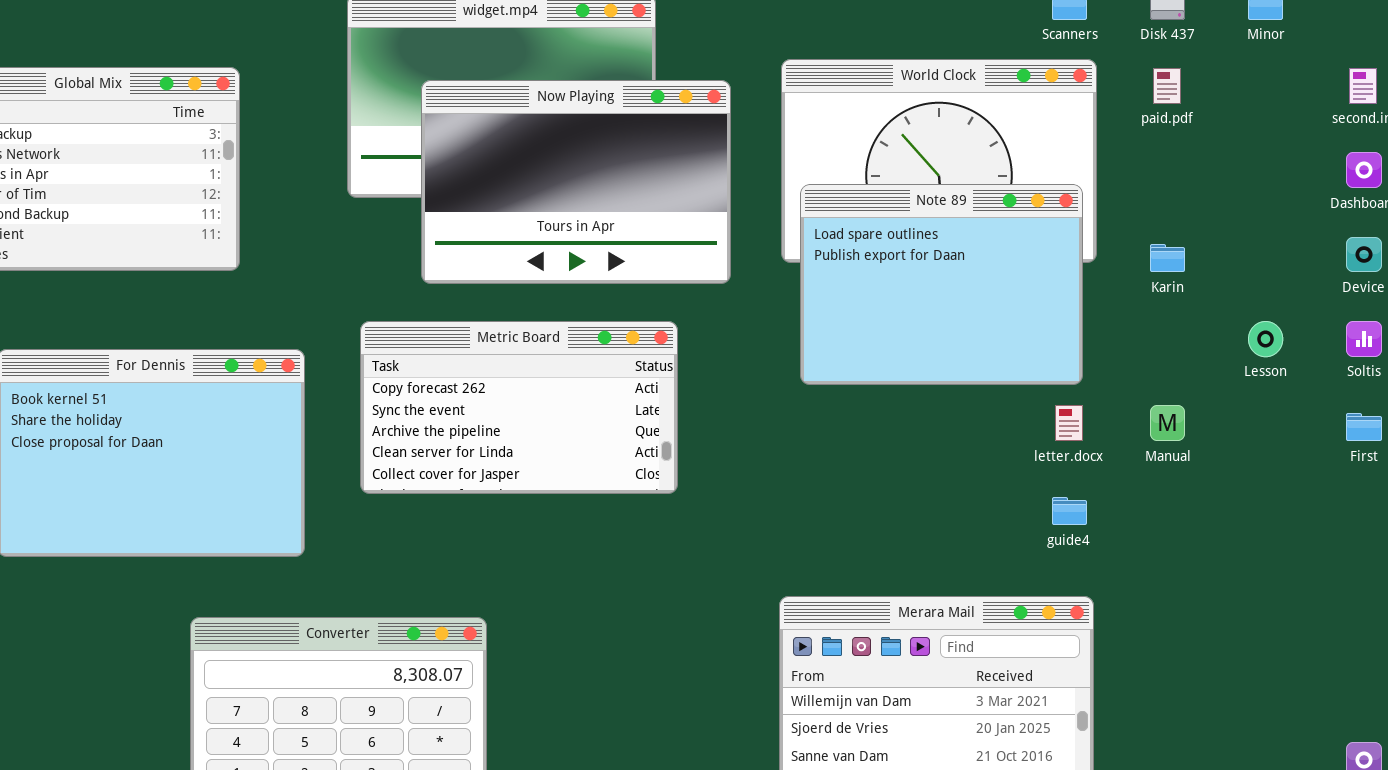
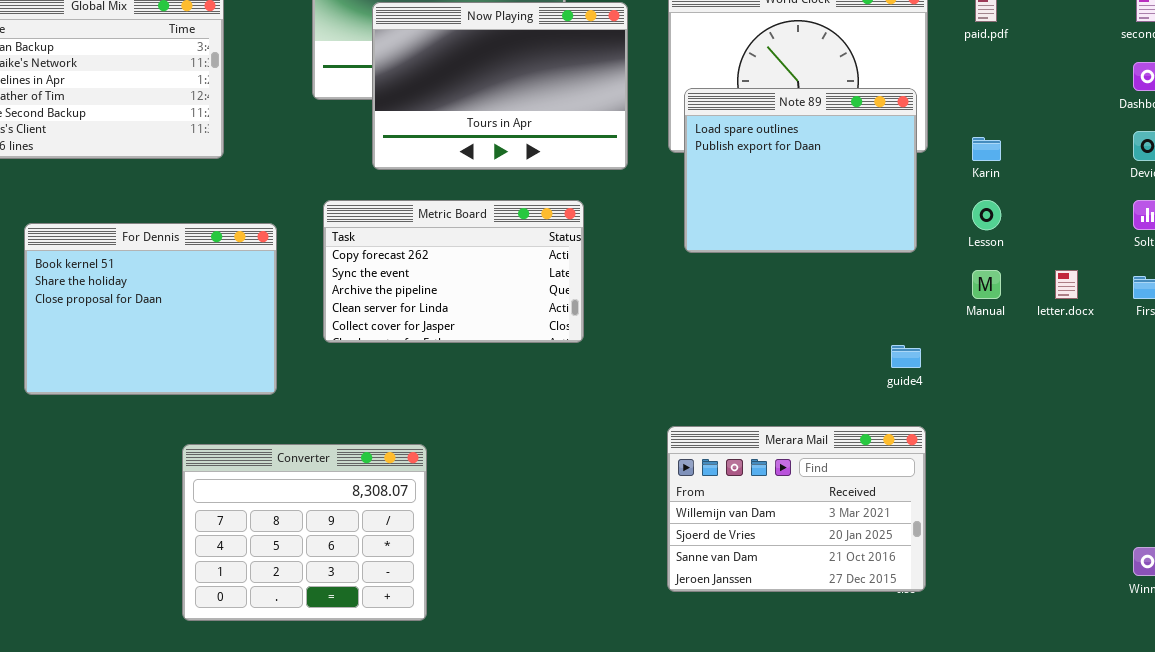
Lesson: [1248,321,1283,357] -> [972,200,1001,230], moved
letter.docx: [1055,405,1083,441] -> [1055,270,1078,299], moved

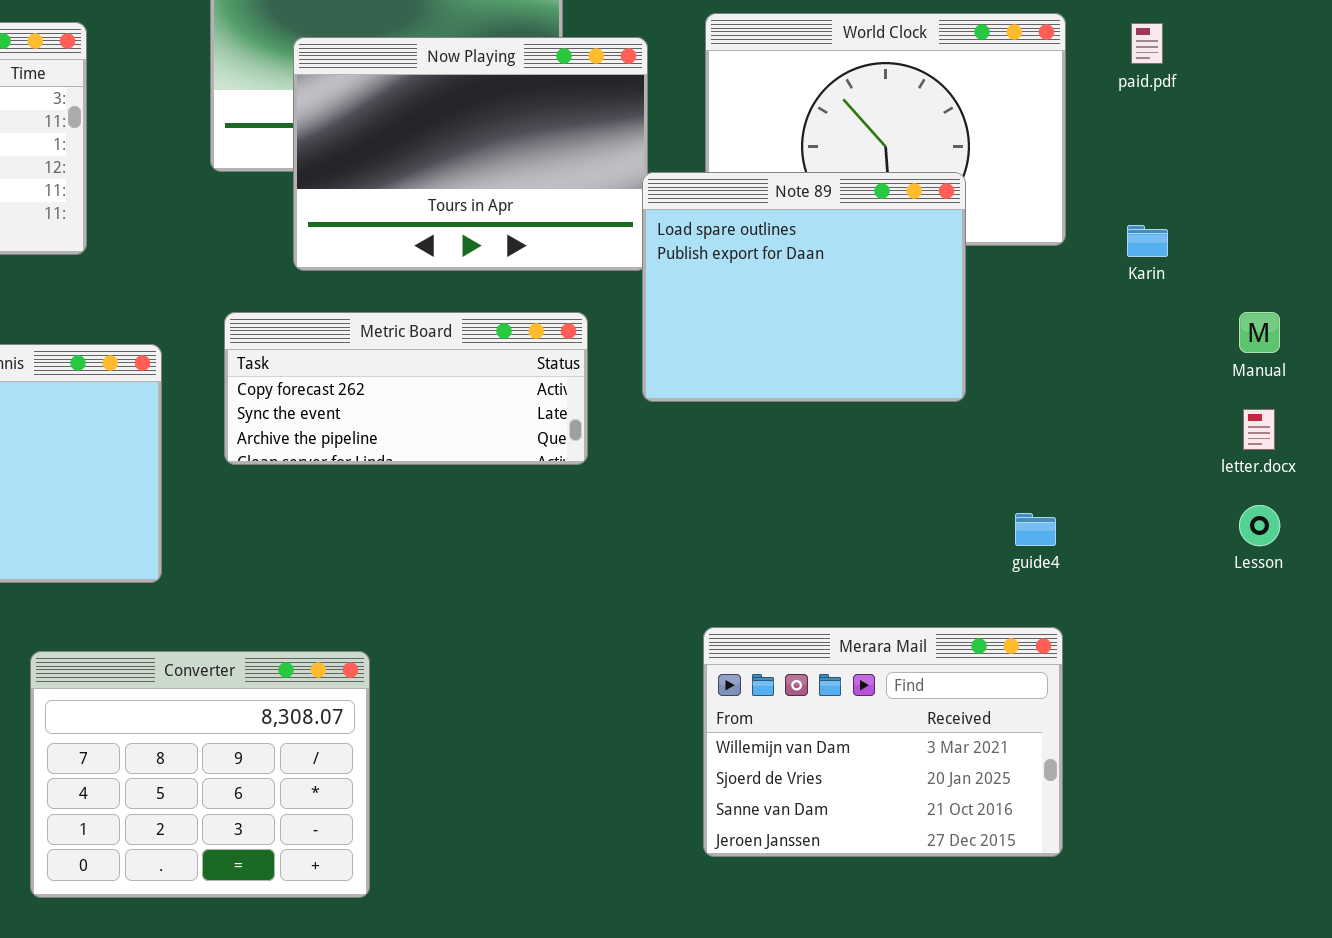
Note 89: [684,88,917,253] -> [642,172,966,402], moved
Metric Board: [323,200,584,343] -> [224,312,588,465], resized
Lesson: [972,200,1001,230] -> [1239,505,1280,546], moved
Manual: [972,270,1001,299] -> [1239,312,1280,353], moved

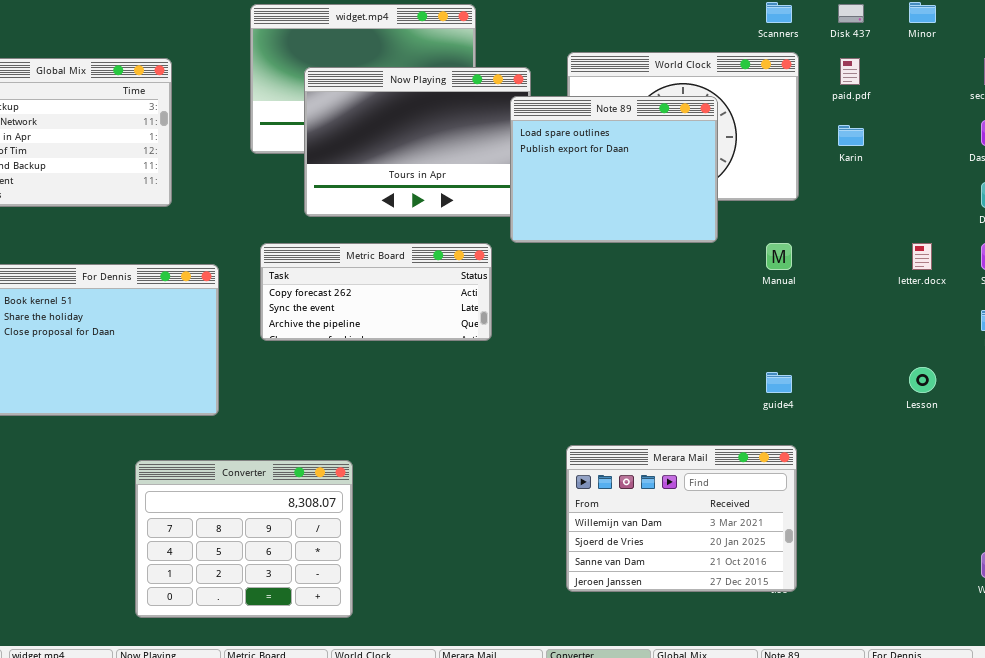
Note 89: [642,172,966,402] -> [510,96,718,243], moved
Karin: [1127,225,1168,257] -> [838,125,864,146], moved
Manual: [1239,312,1280,353] -> [766,243,792,270], moved
letter.docx: [1243,409,1275,450] -> [912,243,932,270], moved

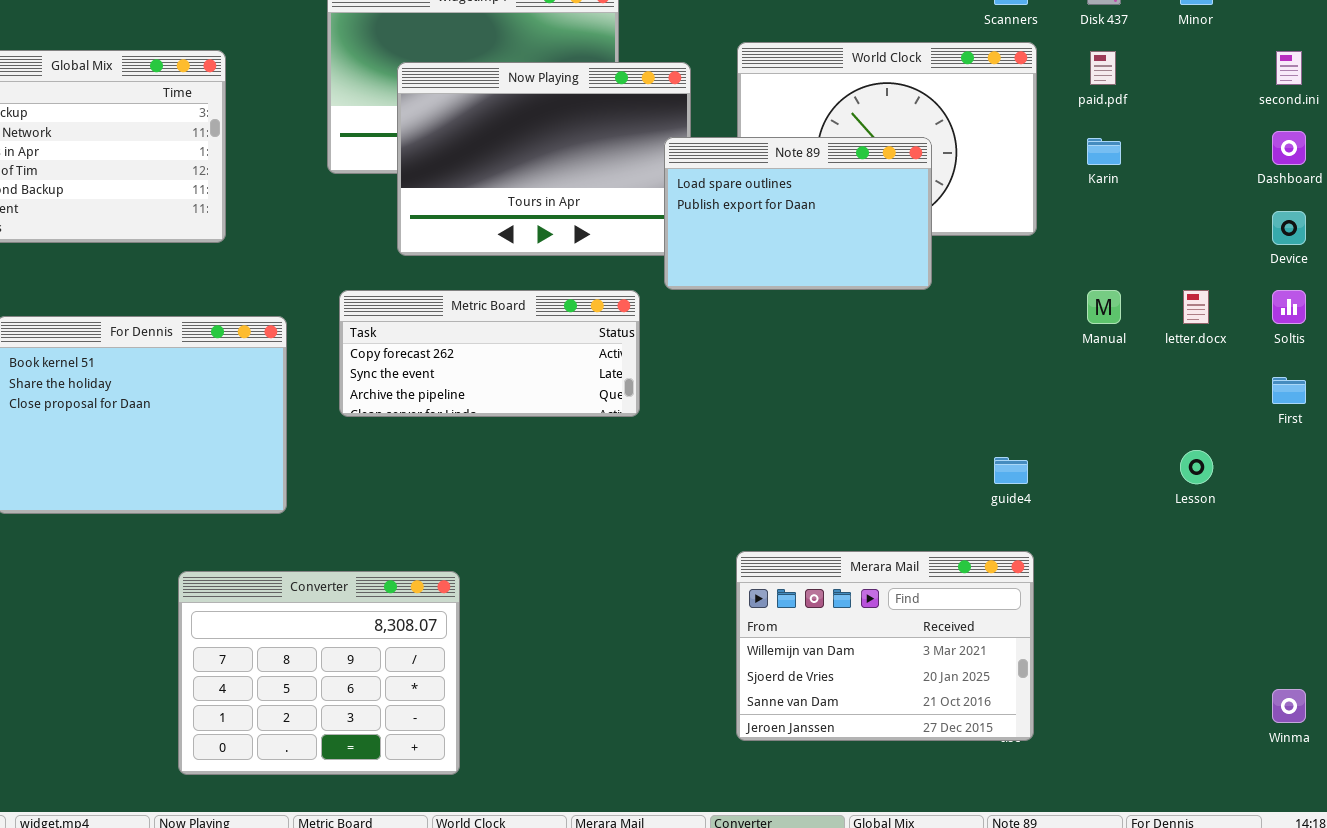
Note 89: [510,96,718,243] -> [664,137,932,290], resized
Manual: [766,243,792,270] -> [1087,290,1121,324], moved

